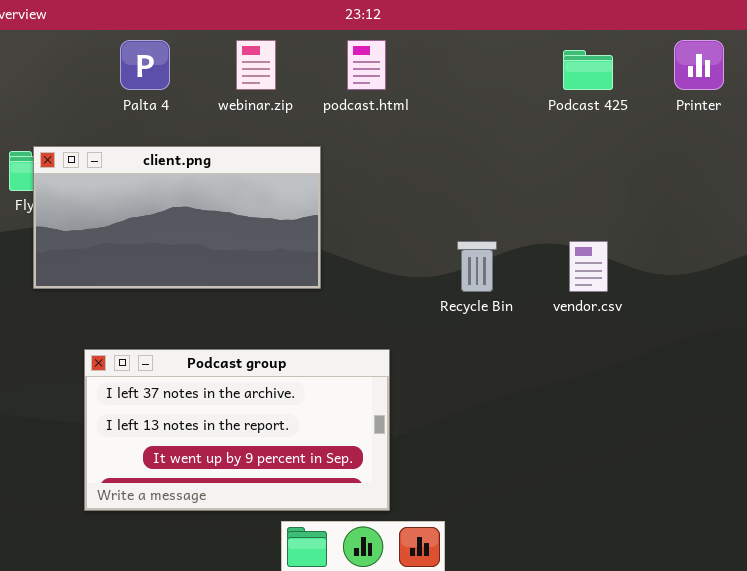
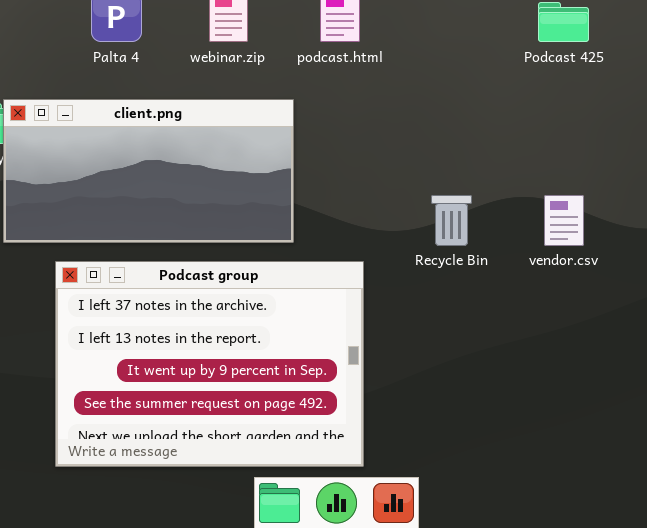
Podcast group: [84,349,390,511] -> [55,261,364,467], resized

